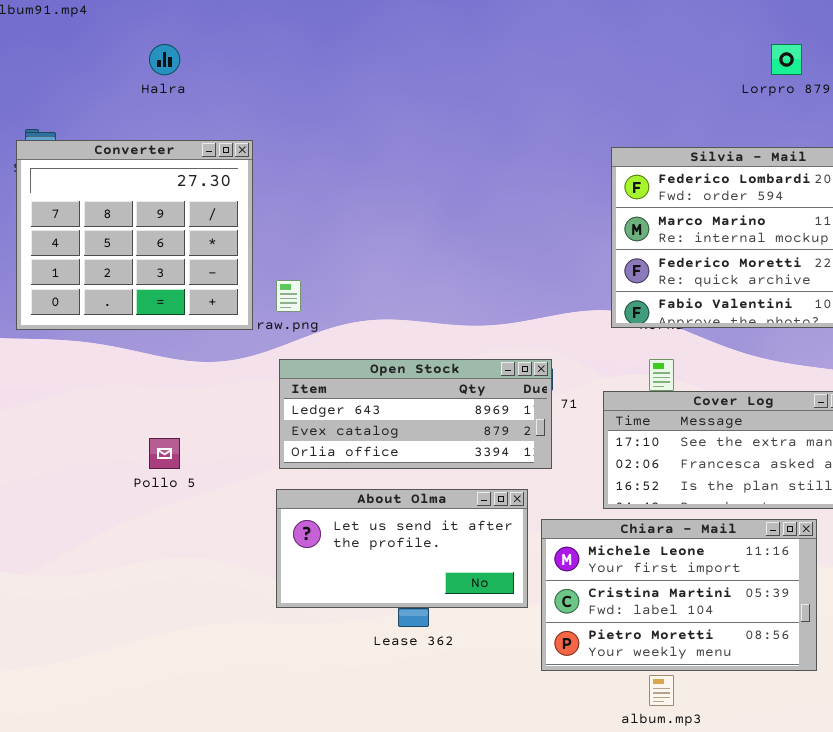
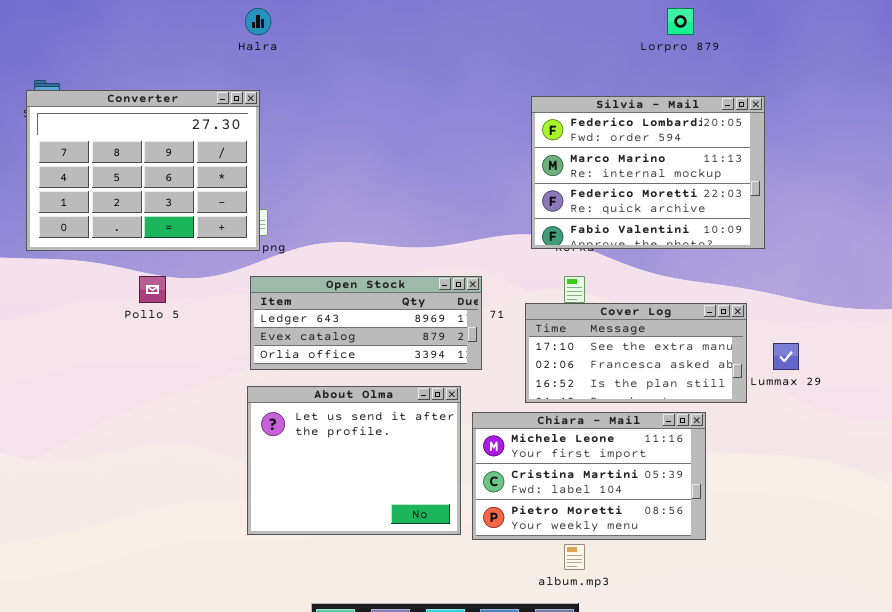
Halra: [149,44,180,75] -> [245,8,271,35], moved
Converter: [16,140,253,330] -> [26,90,260,251], resized
Pollo 5: [149,438,180,469] -> [139,276,166,303], moved
About Olma: [276,489,528,608] -> [247,386,461,535], resized

